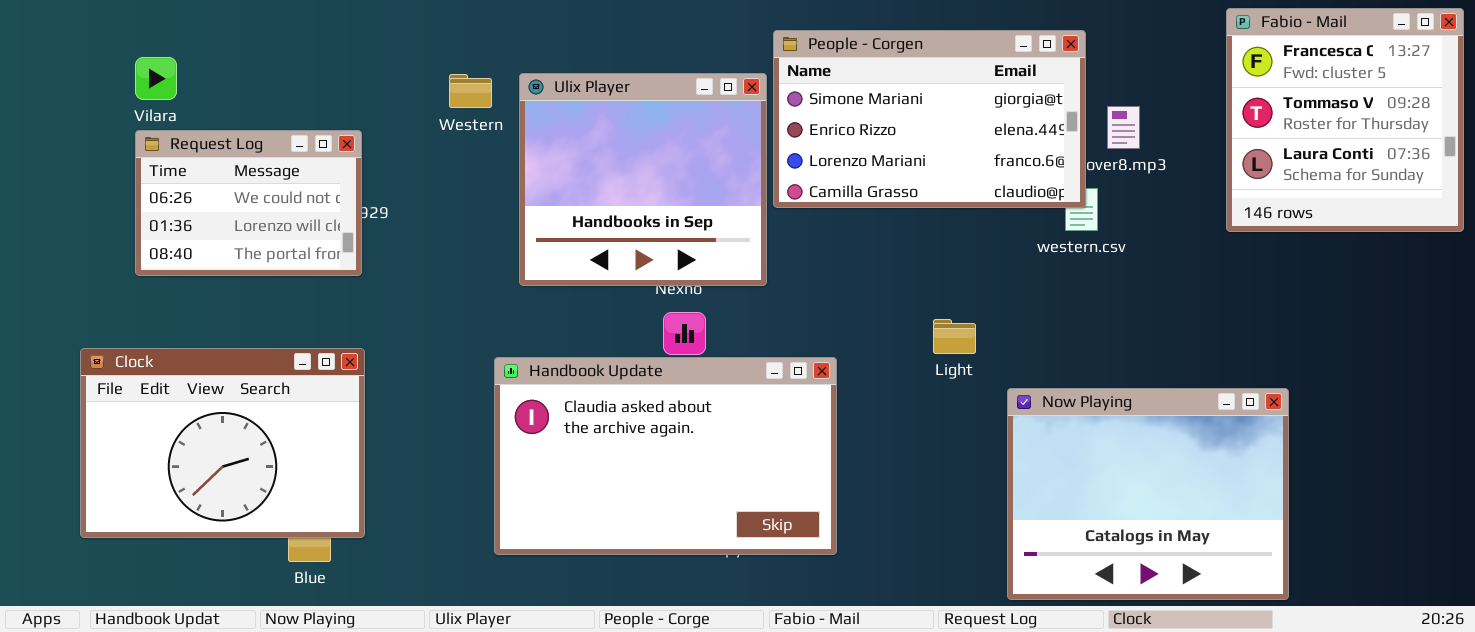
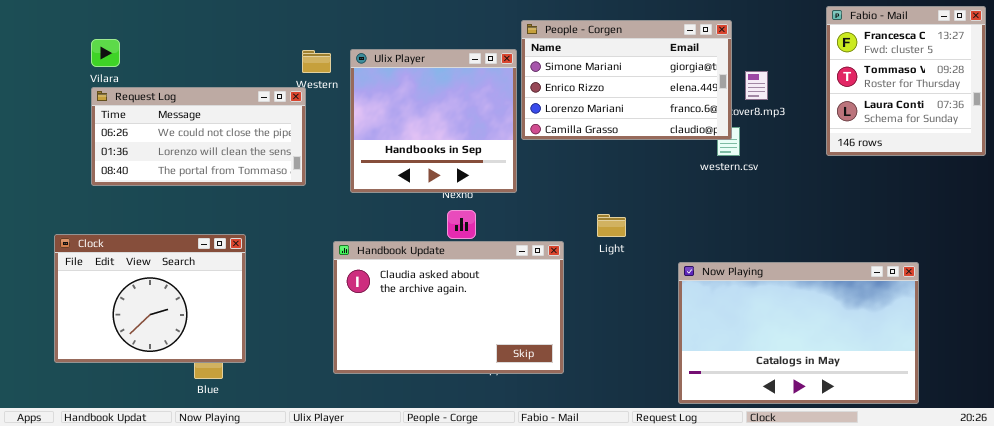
Request Log: [135,130,362,276] -> [91,87,306,186], resized
Light: [933,319,976,354] -> [597,214,626,237], moved
Now Playing: [1007,388,1289,600] -> [678,262,919,404], resized

